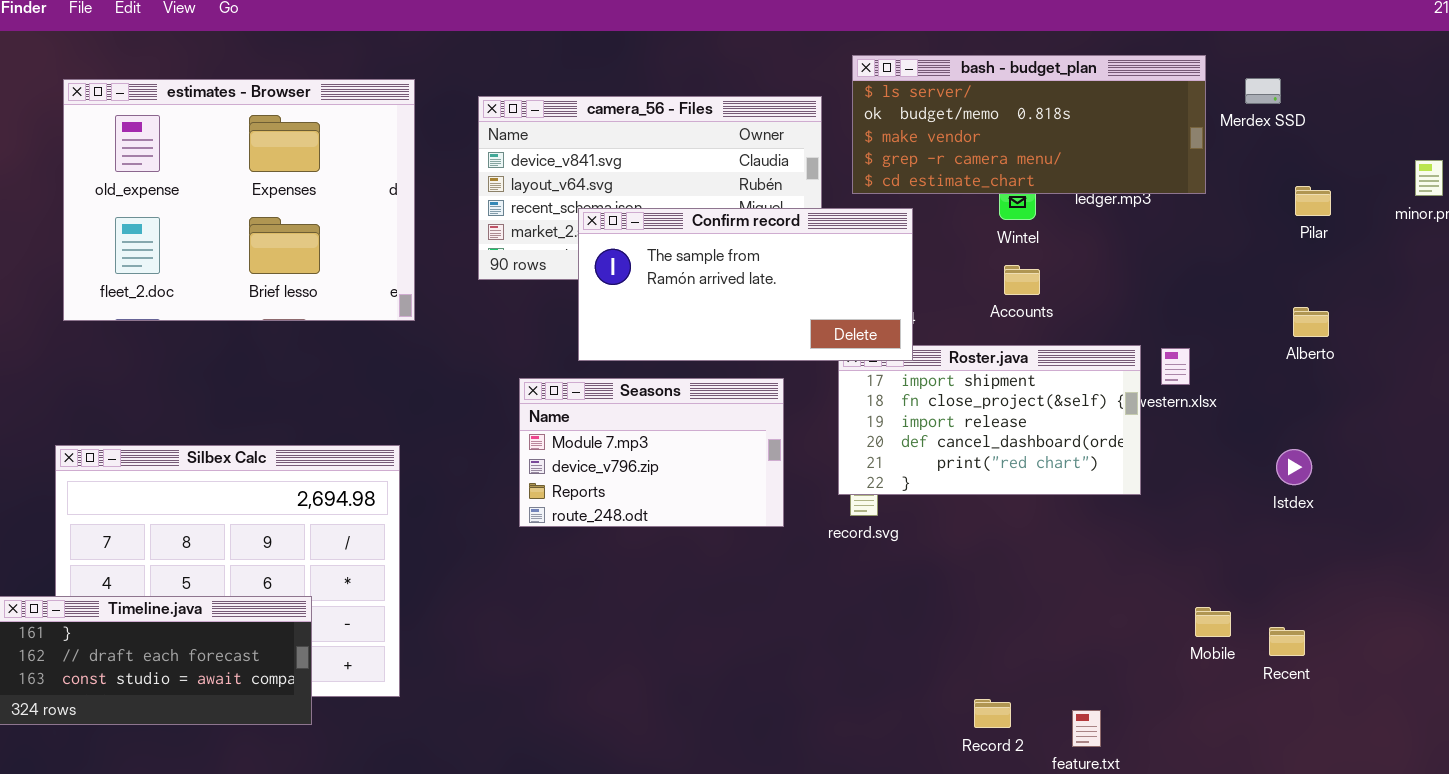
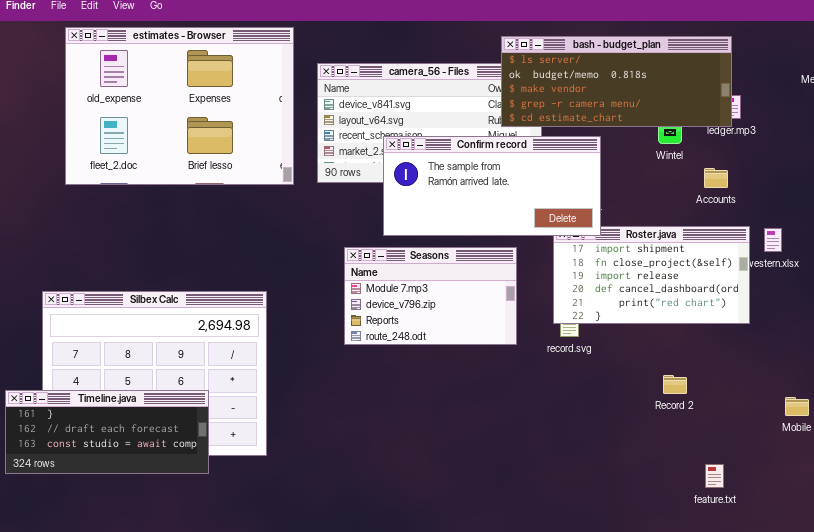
bash - budget_plan: [852,55,1206,194] -> [501,36,732,127], moved
estimates - Browser: [63,79,415,321] -> [65,27,294,185], moved
Accounts: [1004,265,1040,295] -> [704,168,728,188], moved
Record 2: [974,699,1011,728] -> [663,375,687,394], moved

